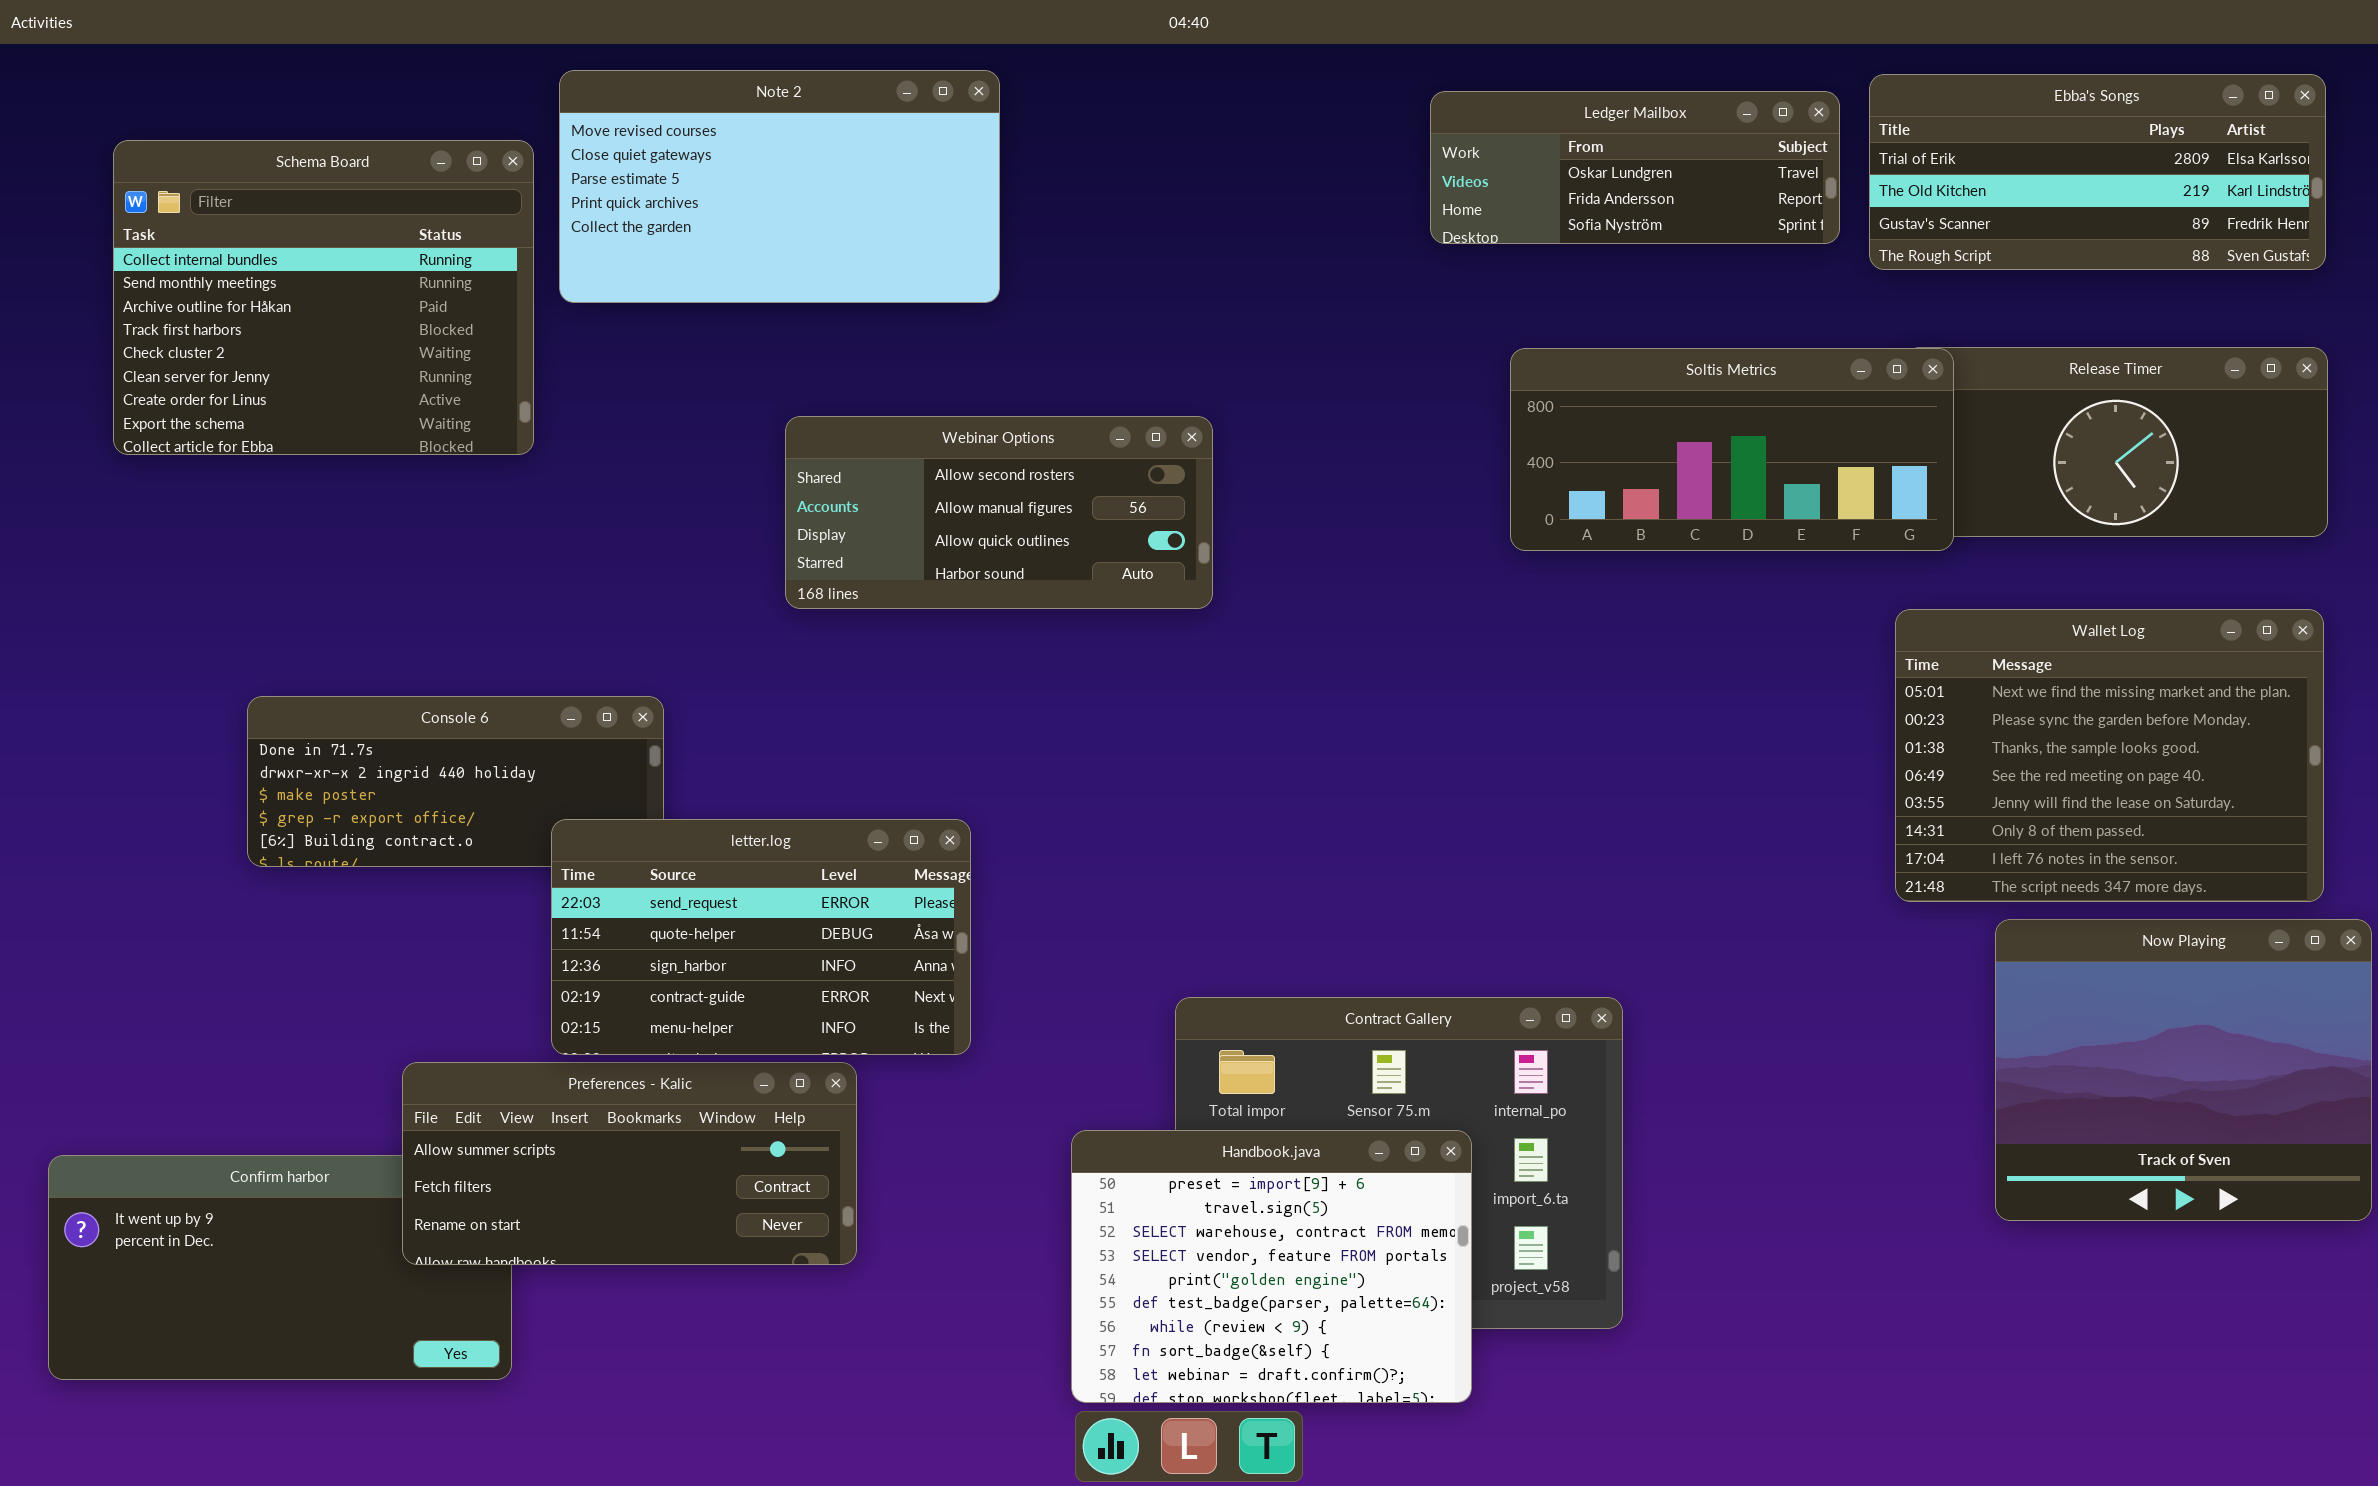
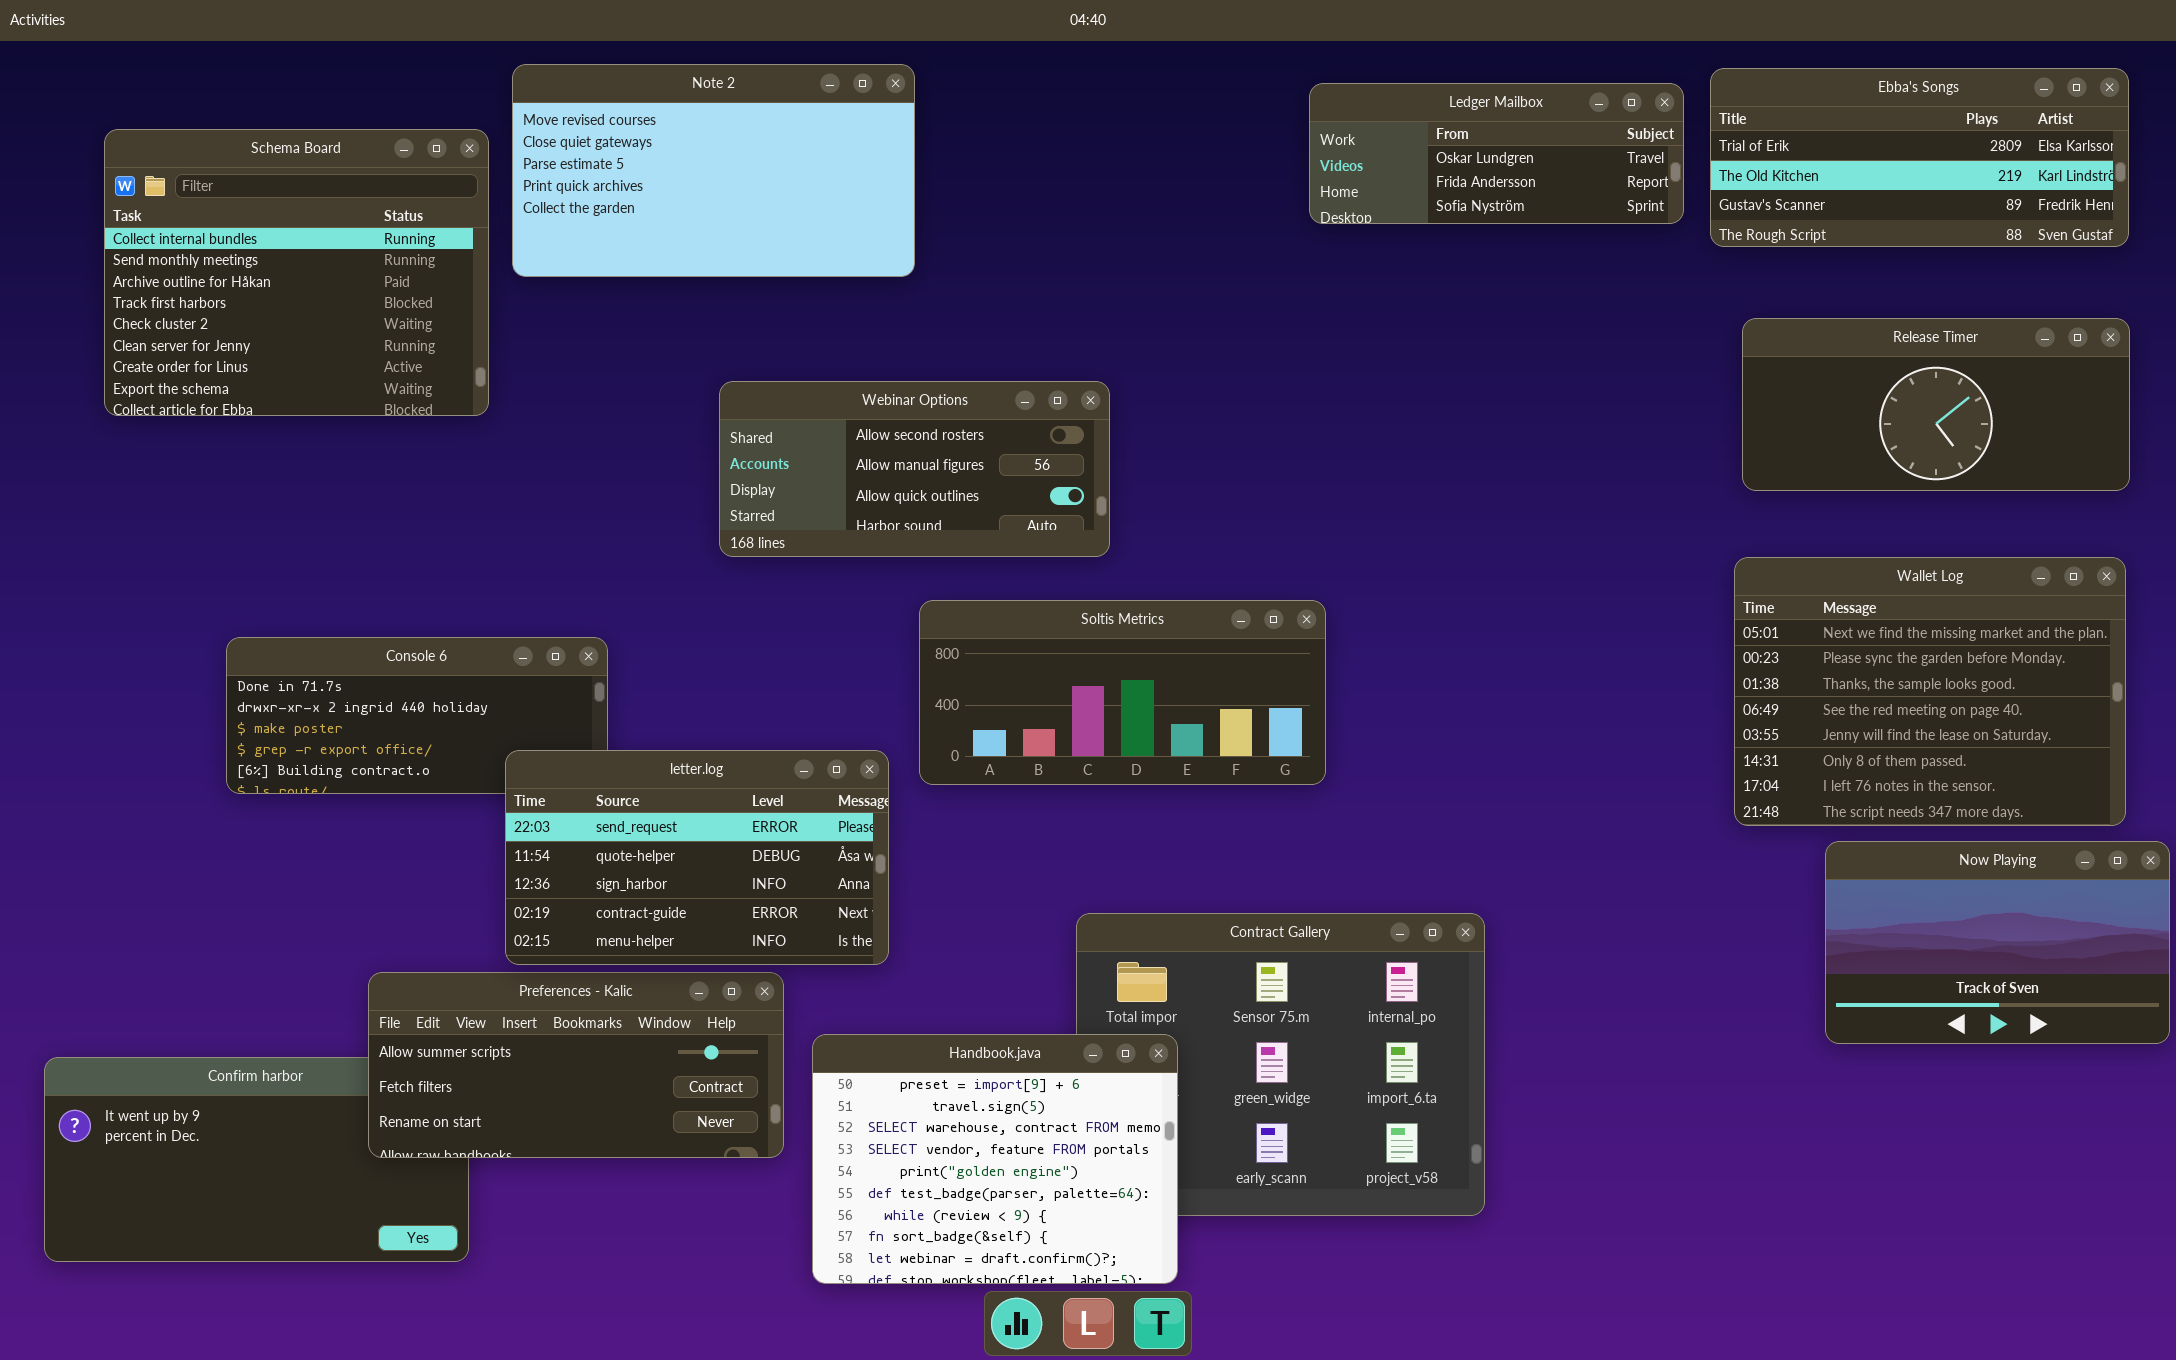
Soltis Metrics: [1510,348,1954,551] -> [919,600,1326,785], moved
Now Playing: [1995,919,2372,1221] -> [1825,841,2170,1044], resized
Handbook.java: [1071,1130,1472,1403] -> [812,1034,1178,1284], moved

